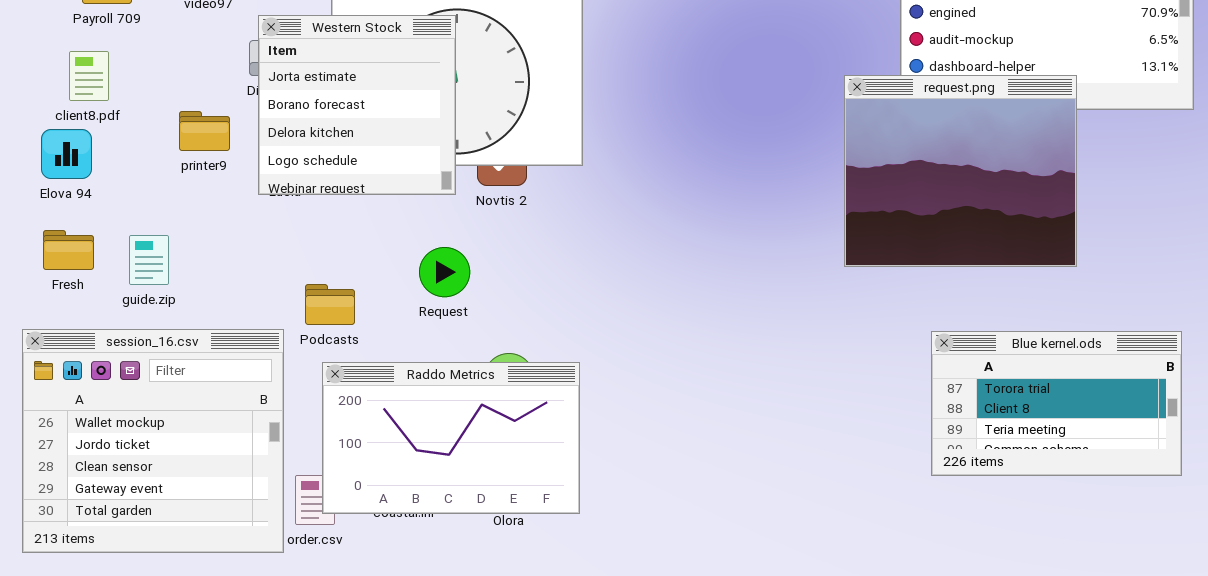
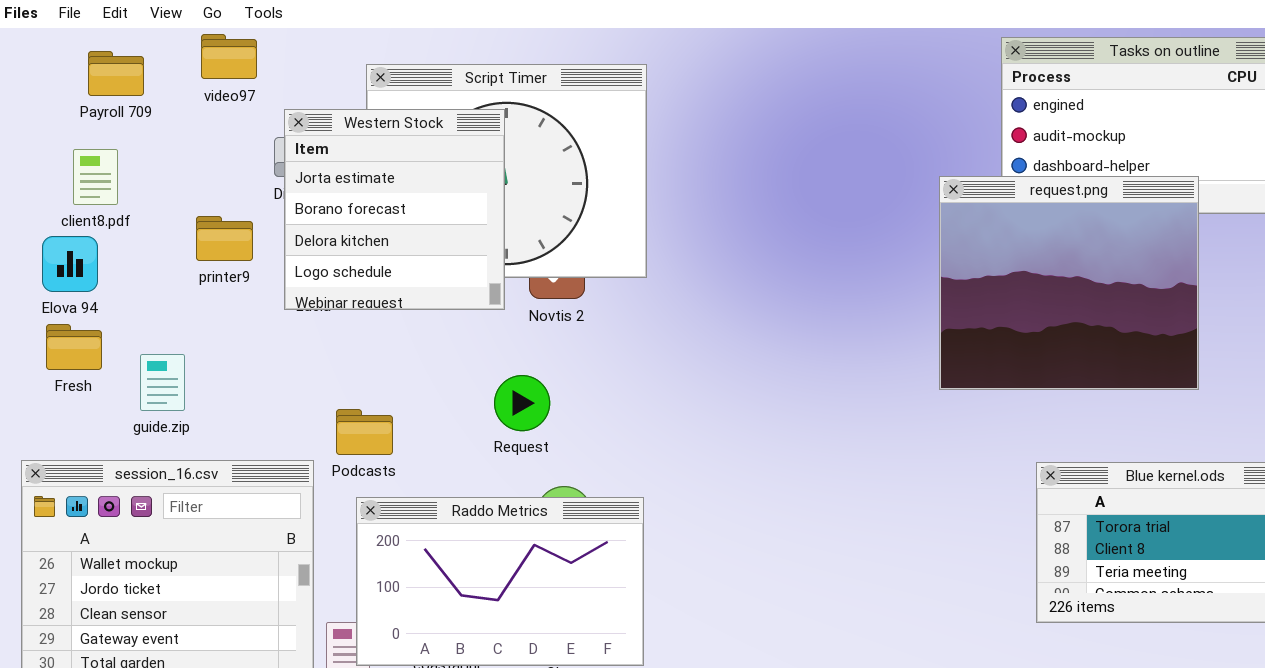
Fresh: [43,230,94,270] -> [46,324,102,370], moved
Request: [419,247,470,297] -> [494,375,550,431], moved

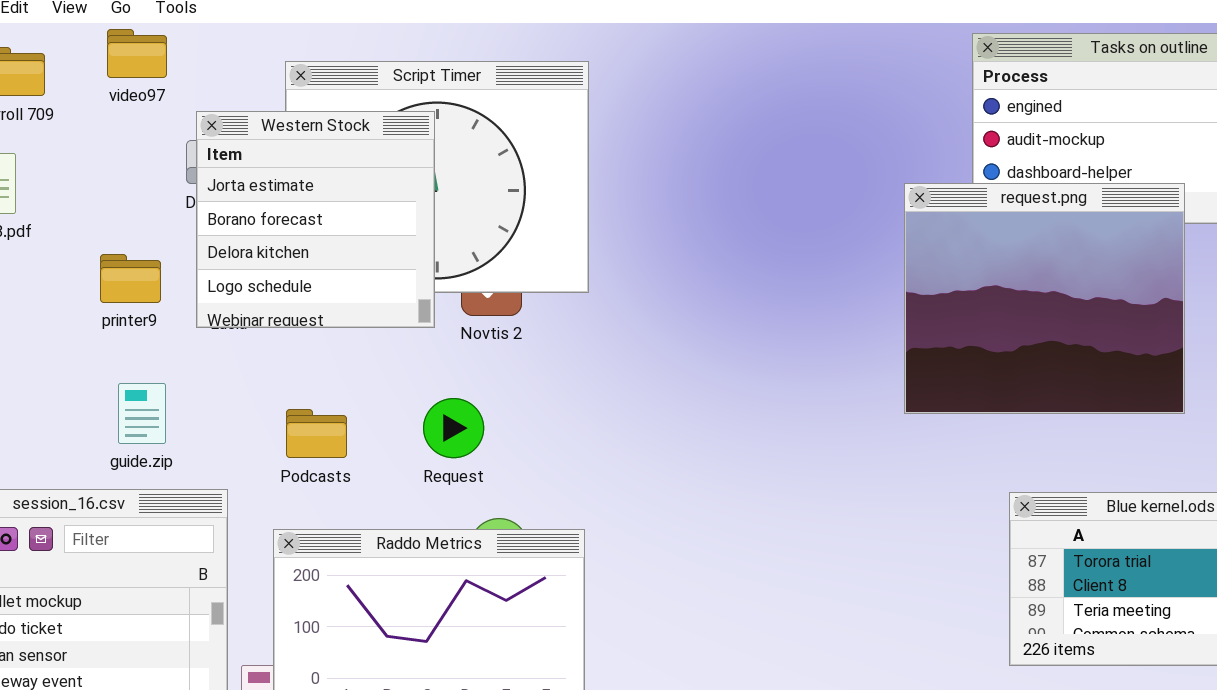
printer9: [196,216,253,261] -> [100,254,161,303], moved
guide.zip: [140,354,185,411] -> [118,383,166,444], moved
Podcasts: [336,409,393,455] -> [286,409,347,458], moved

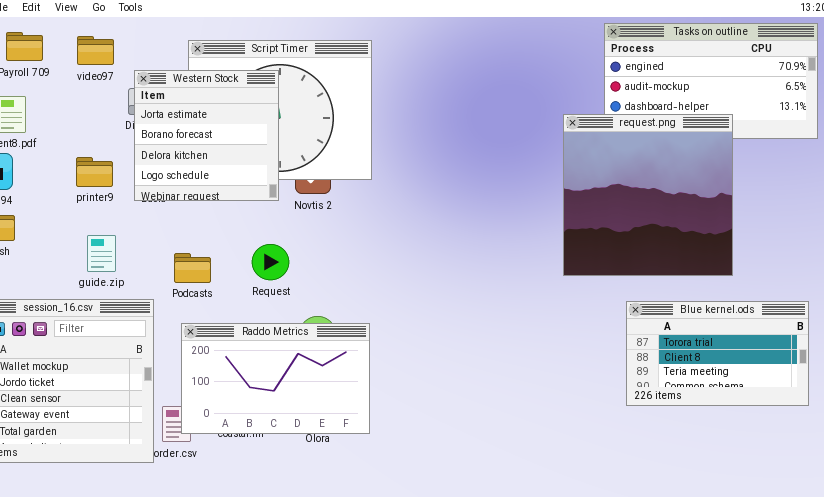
video97: [107,29,167,78] -> [77,36,114,65], moved
request.png: [904,183,1185,414] -> [563,114,733,276], resized
Request: [423,398,484,458] -> [252,244,289,280], moved
Podcasts: [286,409,347,458] -> [174,253,211,283], moved

